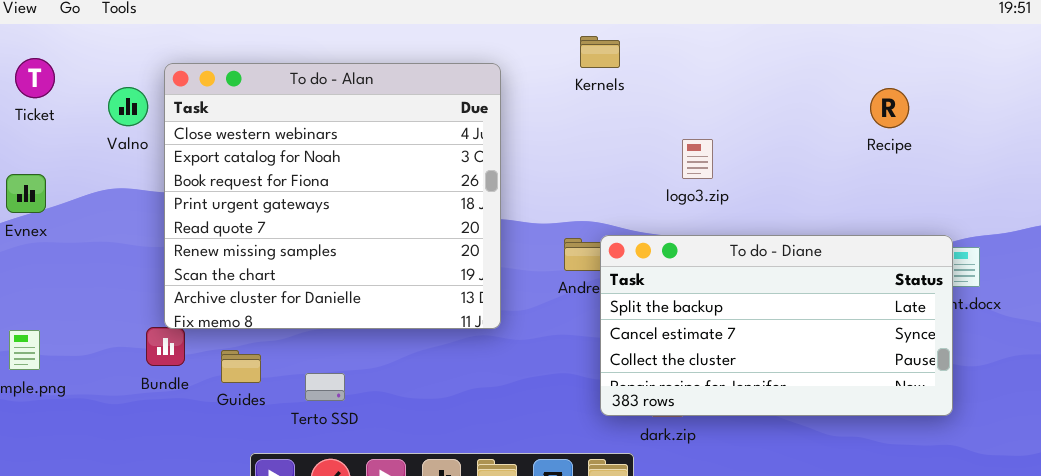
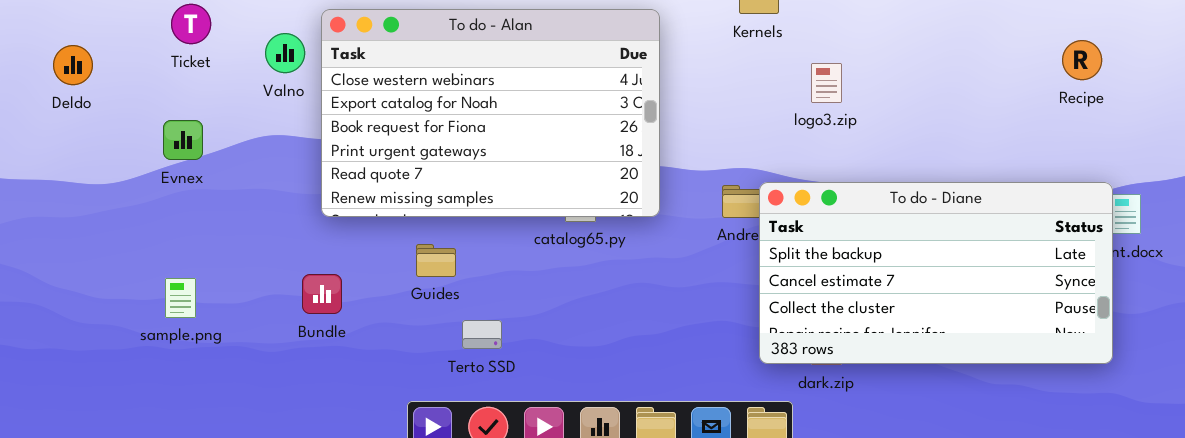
To do - Alan: [164,63,501,329] -> [321,9,660,217], resized
Recipe: [870,88,909,128] -> [1062,40,1102,80], moved
logo3.zip: [682,139,713,179] -> [811,63,842,103], moved
Guides: [221,350,261,383] -> [416,244,456,277], moved

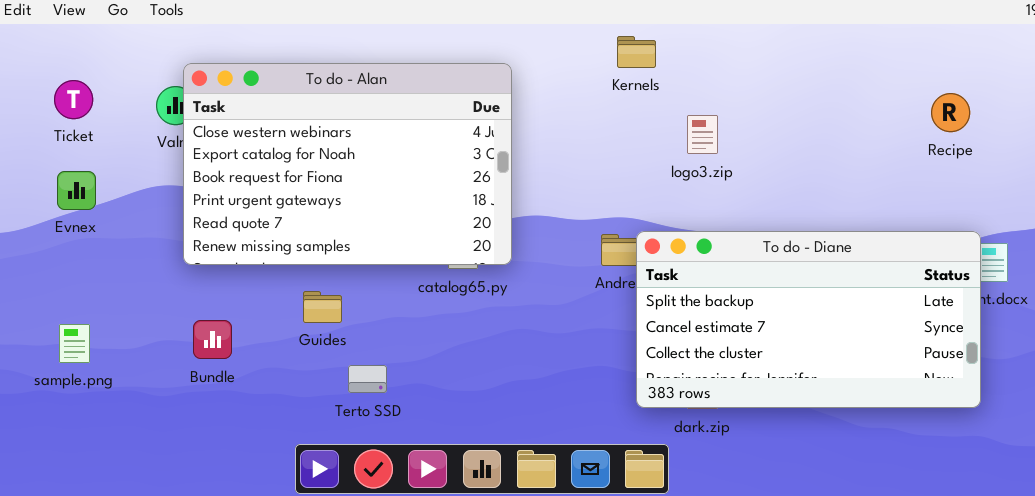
Ticket: [171,4,211,44] -> [54,80,93,119], moved
To do - Alan: [321,9,660,217] -> [183,63,512,265], moved

